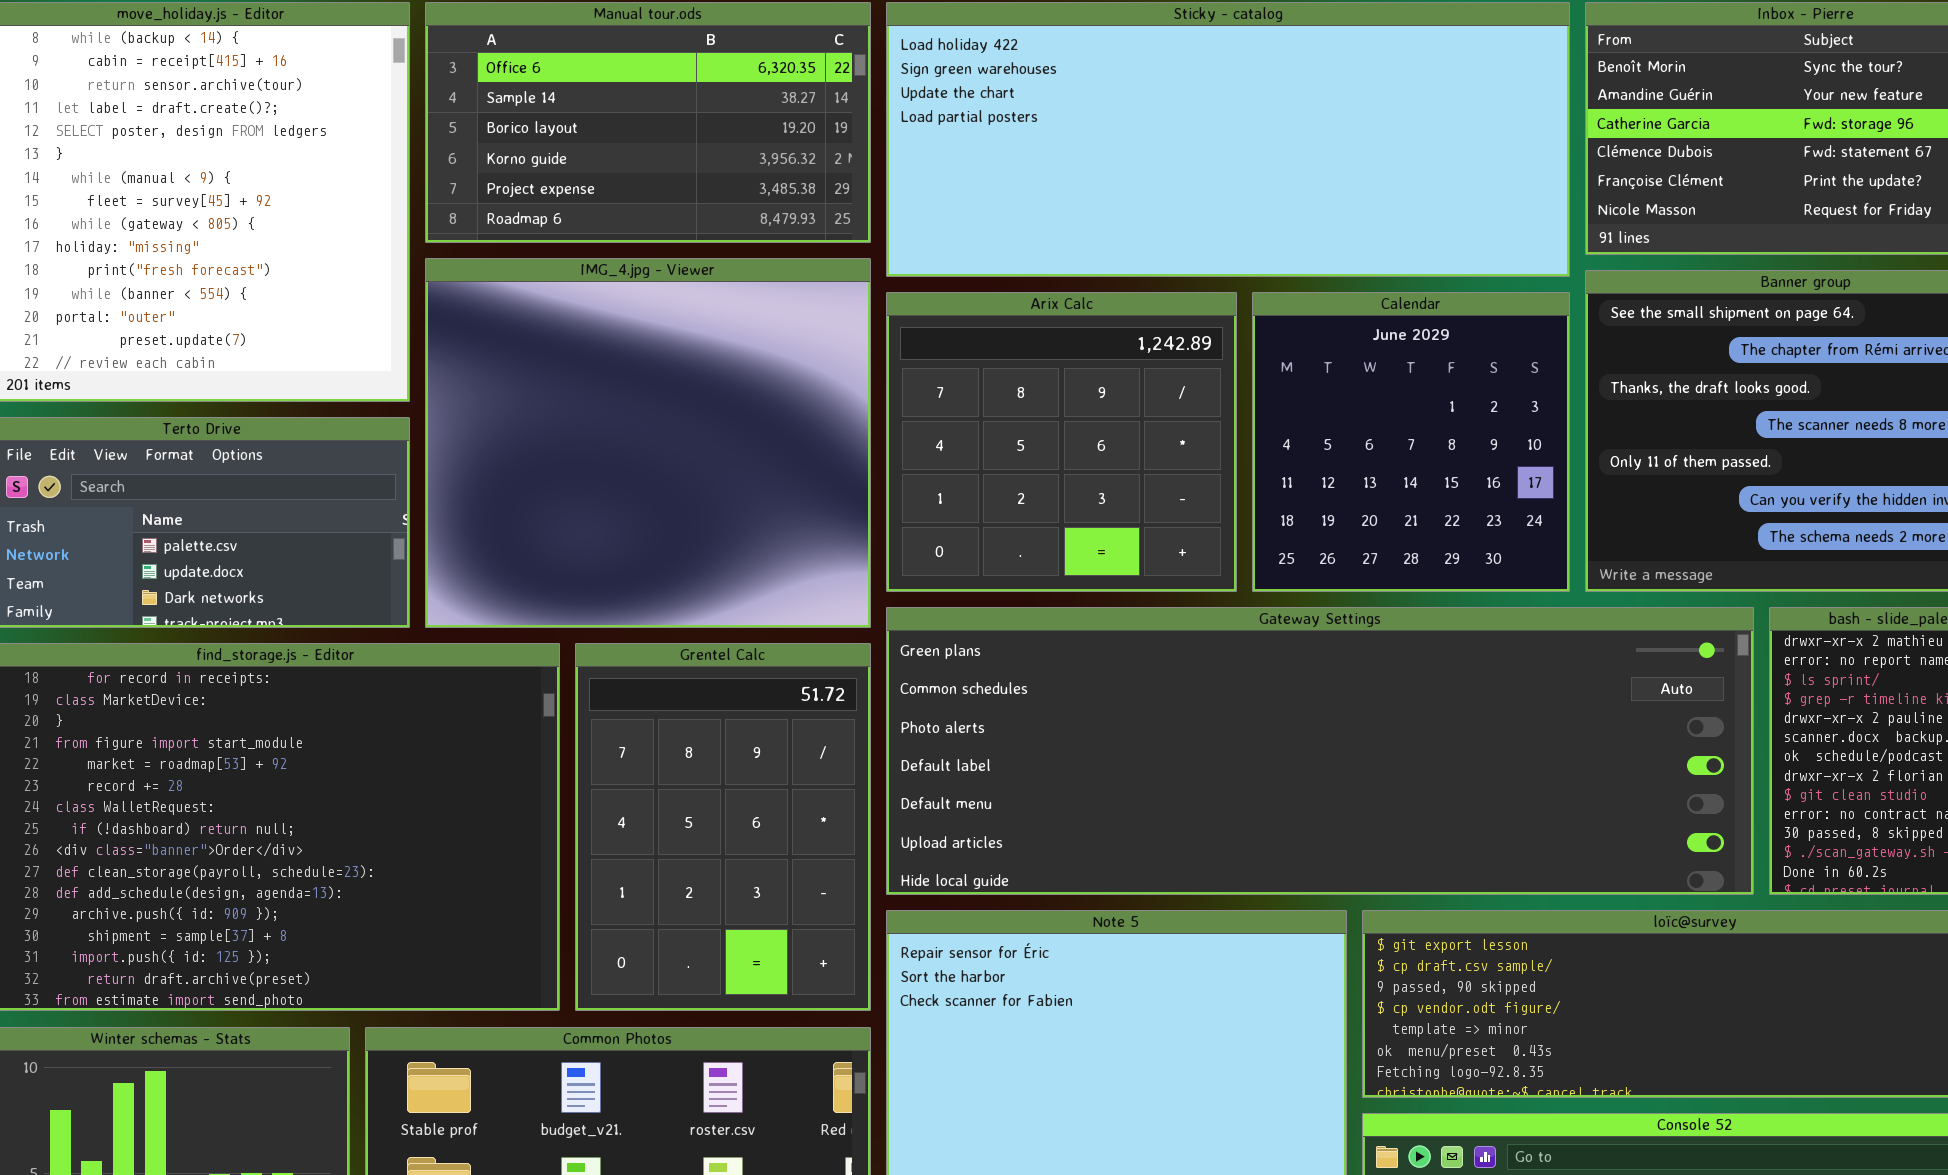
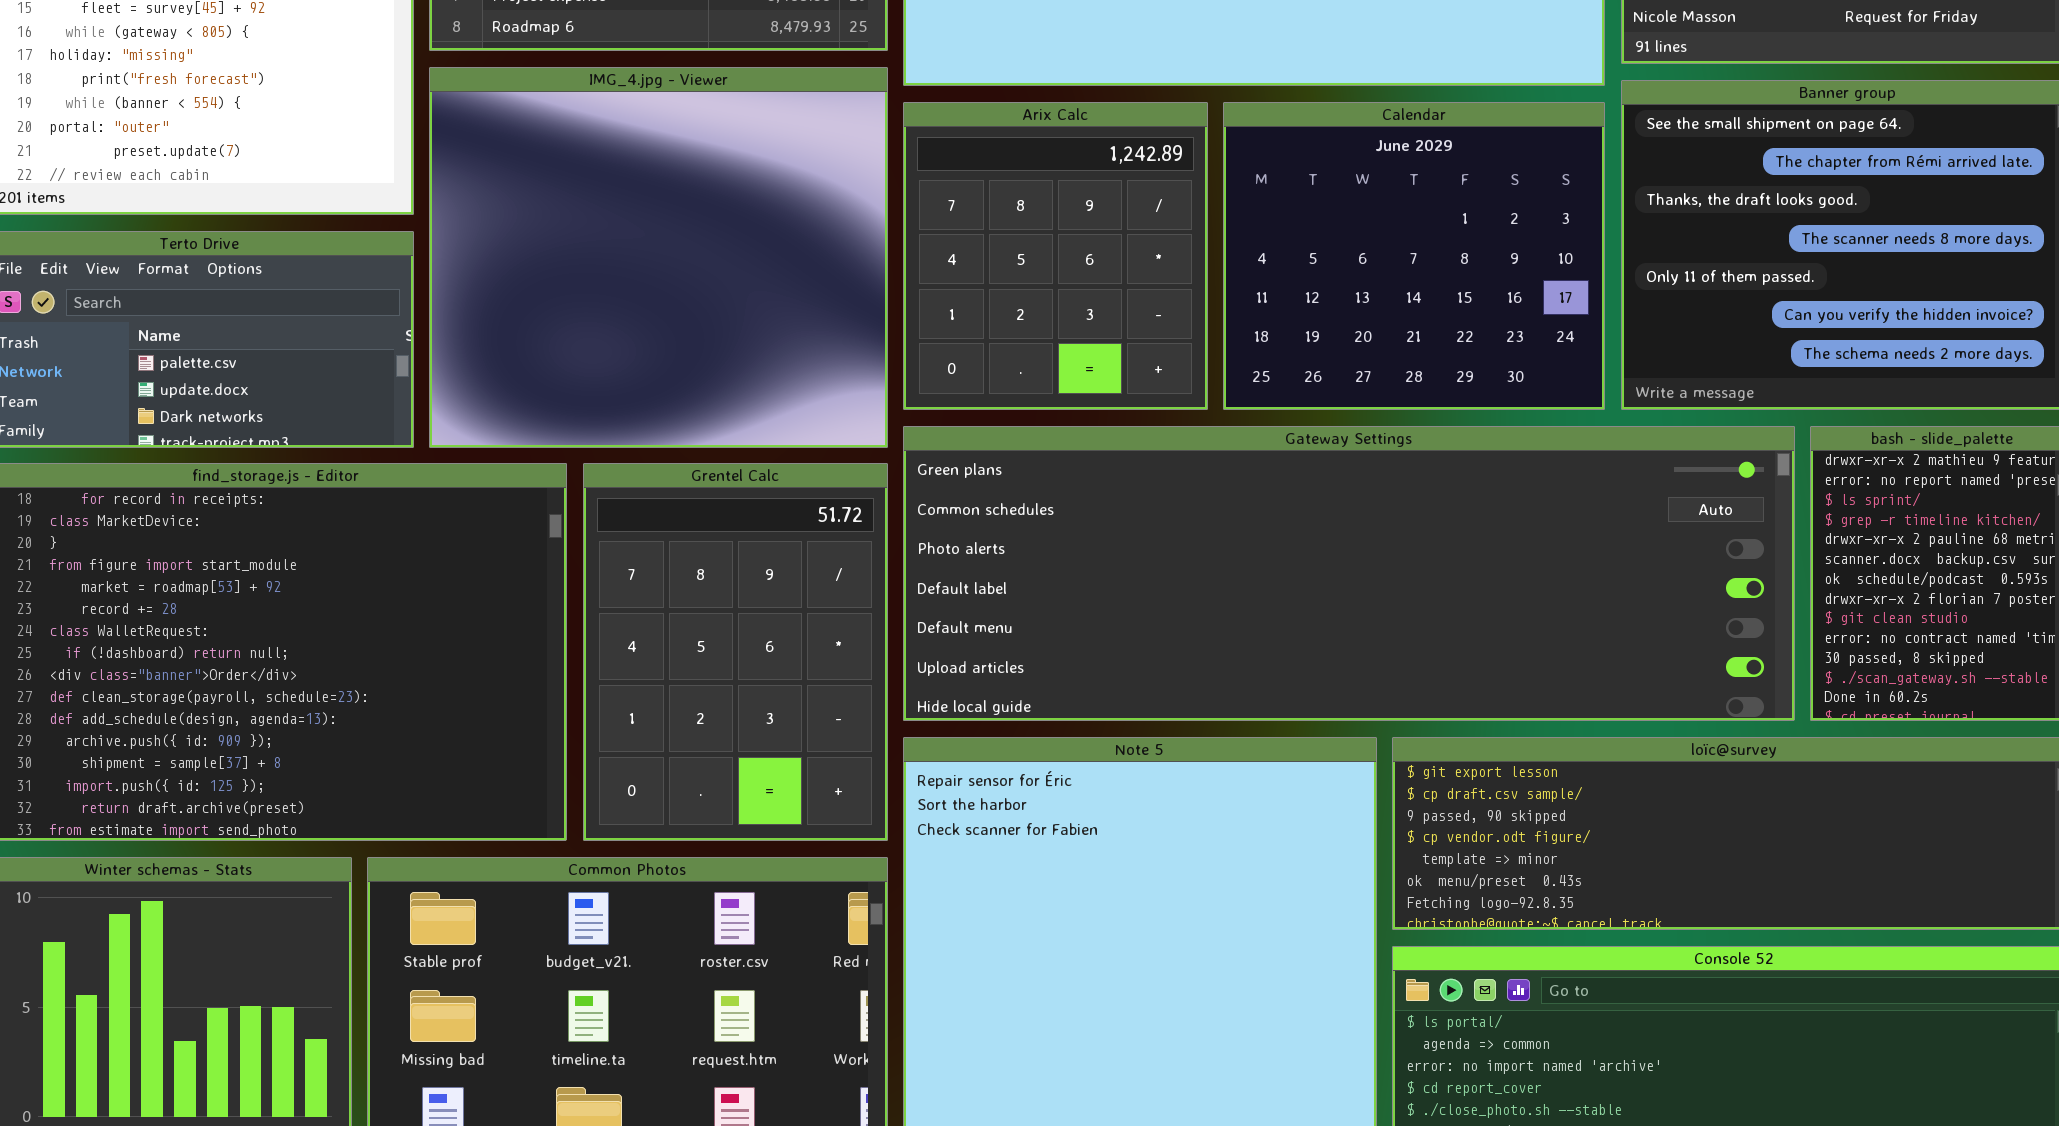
Arix Calc: [886,292,1237,592] -> [903,102,1208,410], resized
Calendar: [1252,292,1570,592] -> [1223,102,1605,410], resized

